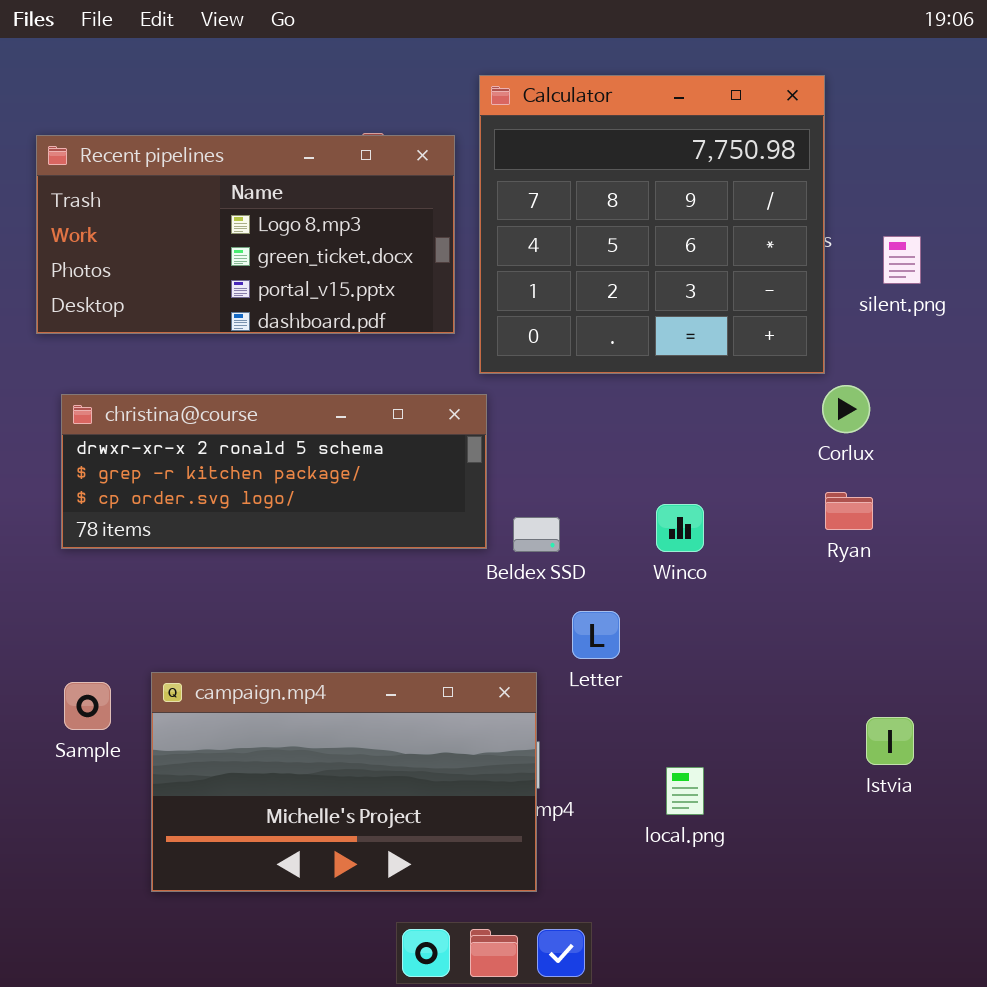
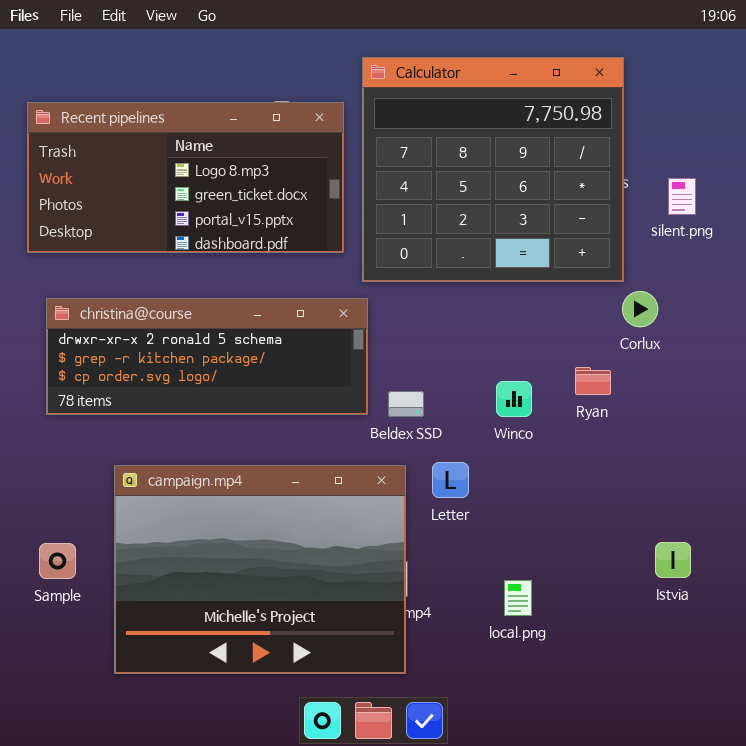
Ryan: [825,492,873,530] -> [575,367,611,395], moved
campaign.mp4: [151,672,537,892] -> [114,465,406,674], resized
Sample: [64,682,111,730] -> [39,543,76,579], moved

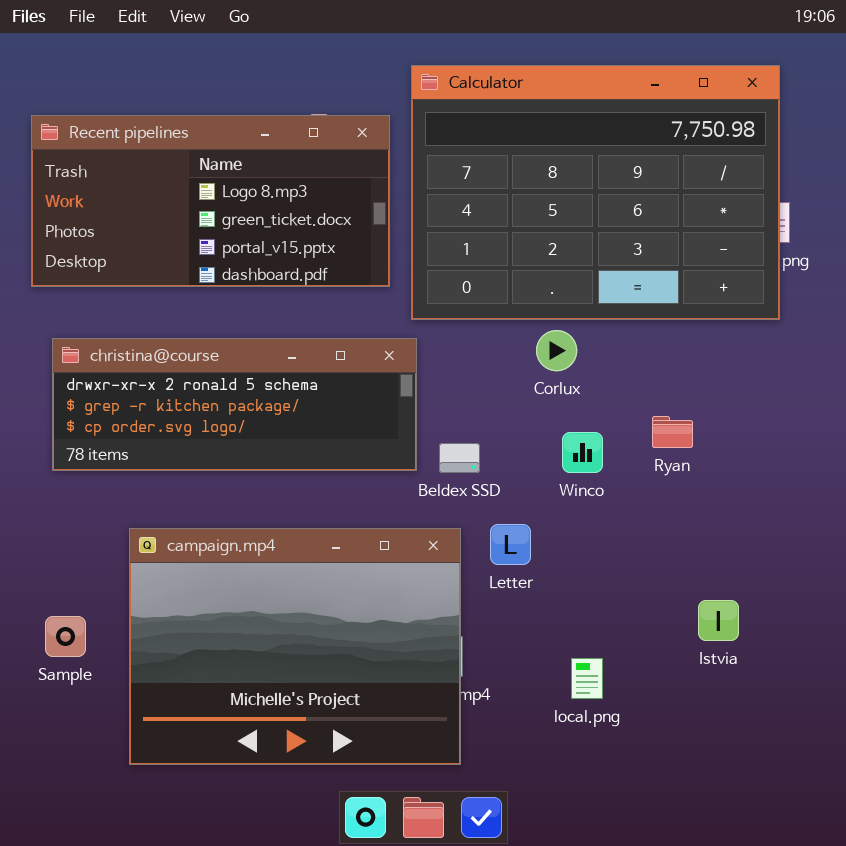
Calculator: [362,57,624,282] -> [411,65,780,320], resized
Corlux: [622,291,658,327] -> [536,330,577,371], moved
Istvia: [655,542,691,578] -> [698,600,739,641], moved

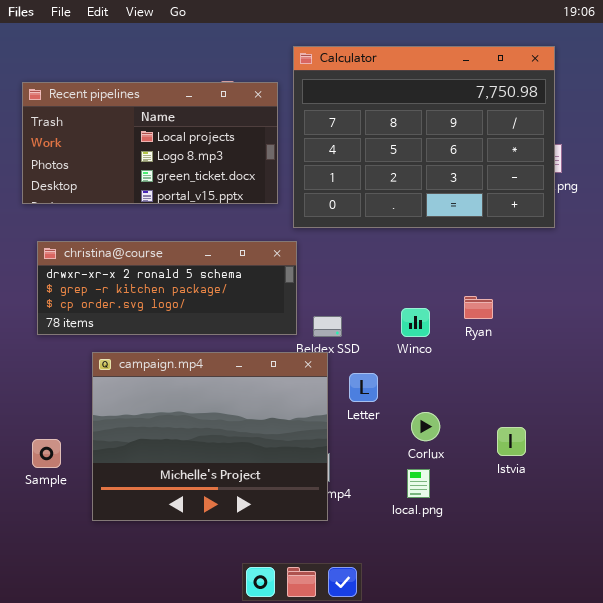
Recent pipelines: [31,115,390,287] -> [22,82,278,204], scrolled up 1 row
Corlux: [536,330,577,371] -> [411,412,440,441], moved
campaign.mp4: [129,528,461,765] -> [92,352,328,521], moved

